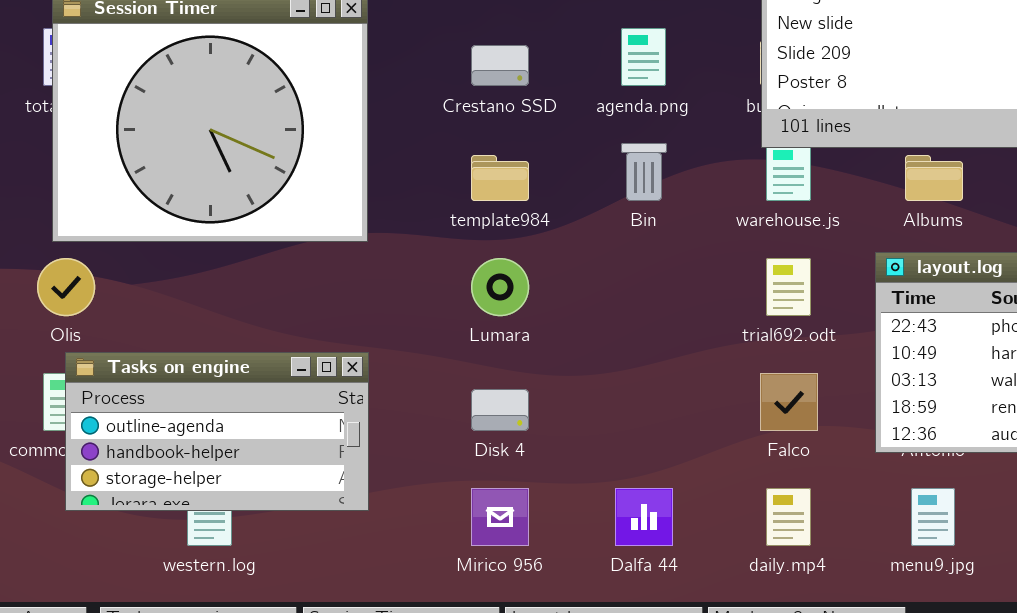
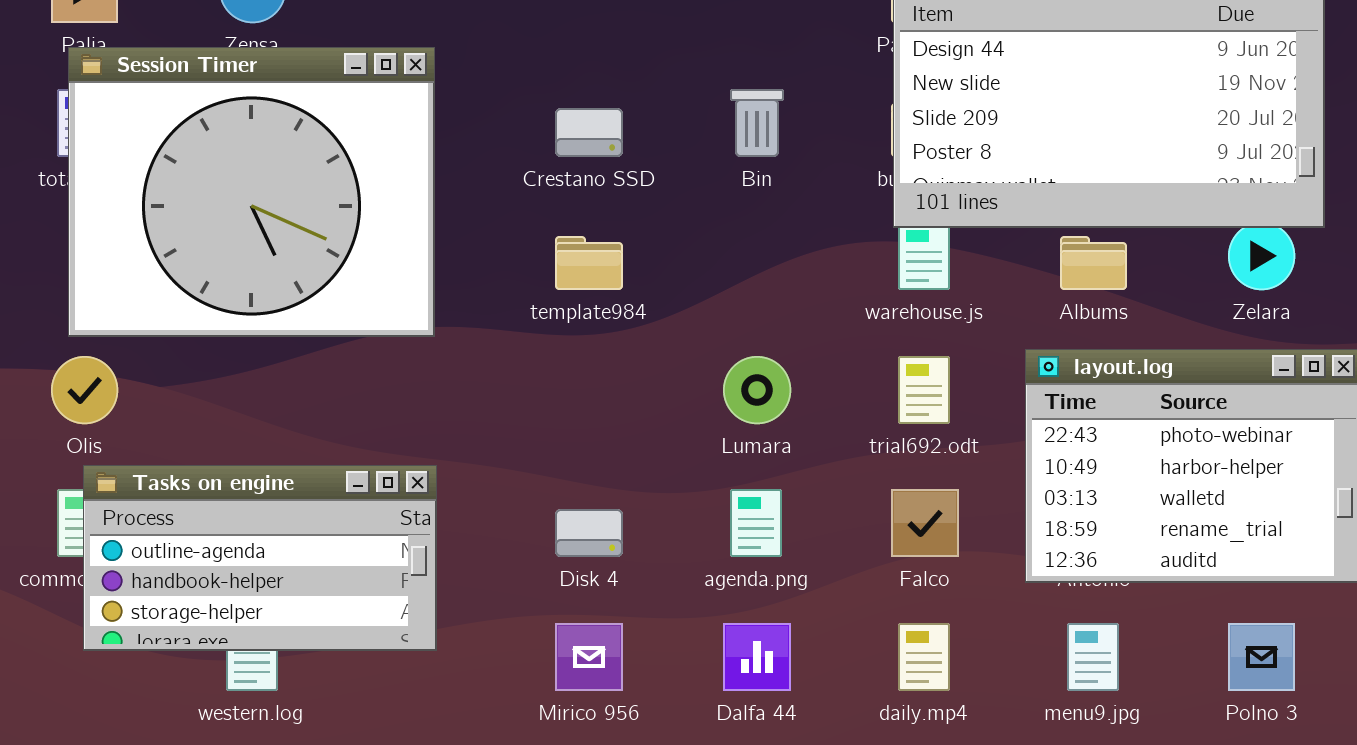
agenda.png: [621,28,666,86] -> [730,489,782,557], moved
Bin: [621,143,667,201] -> [730,89,784,157], moved
Lumara: [471,258,529,316] -> [723,356,791,424], moved

